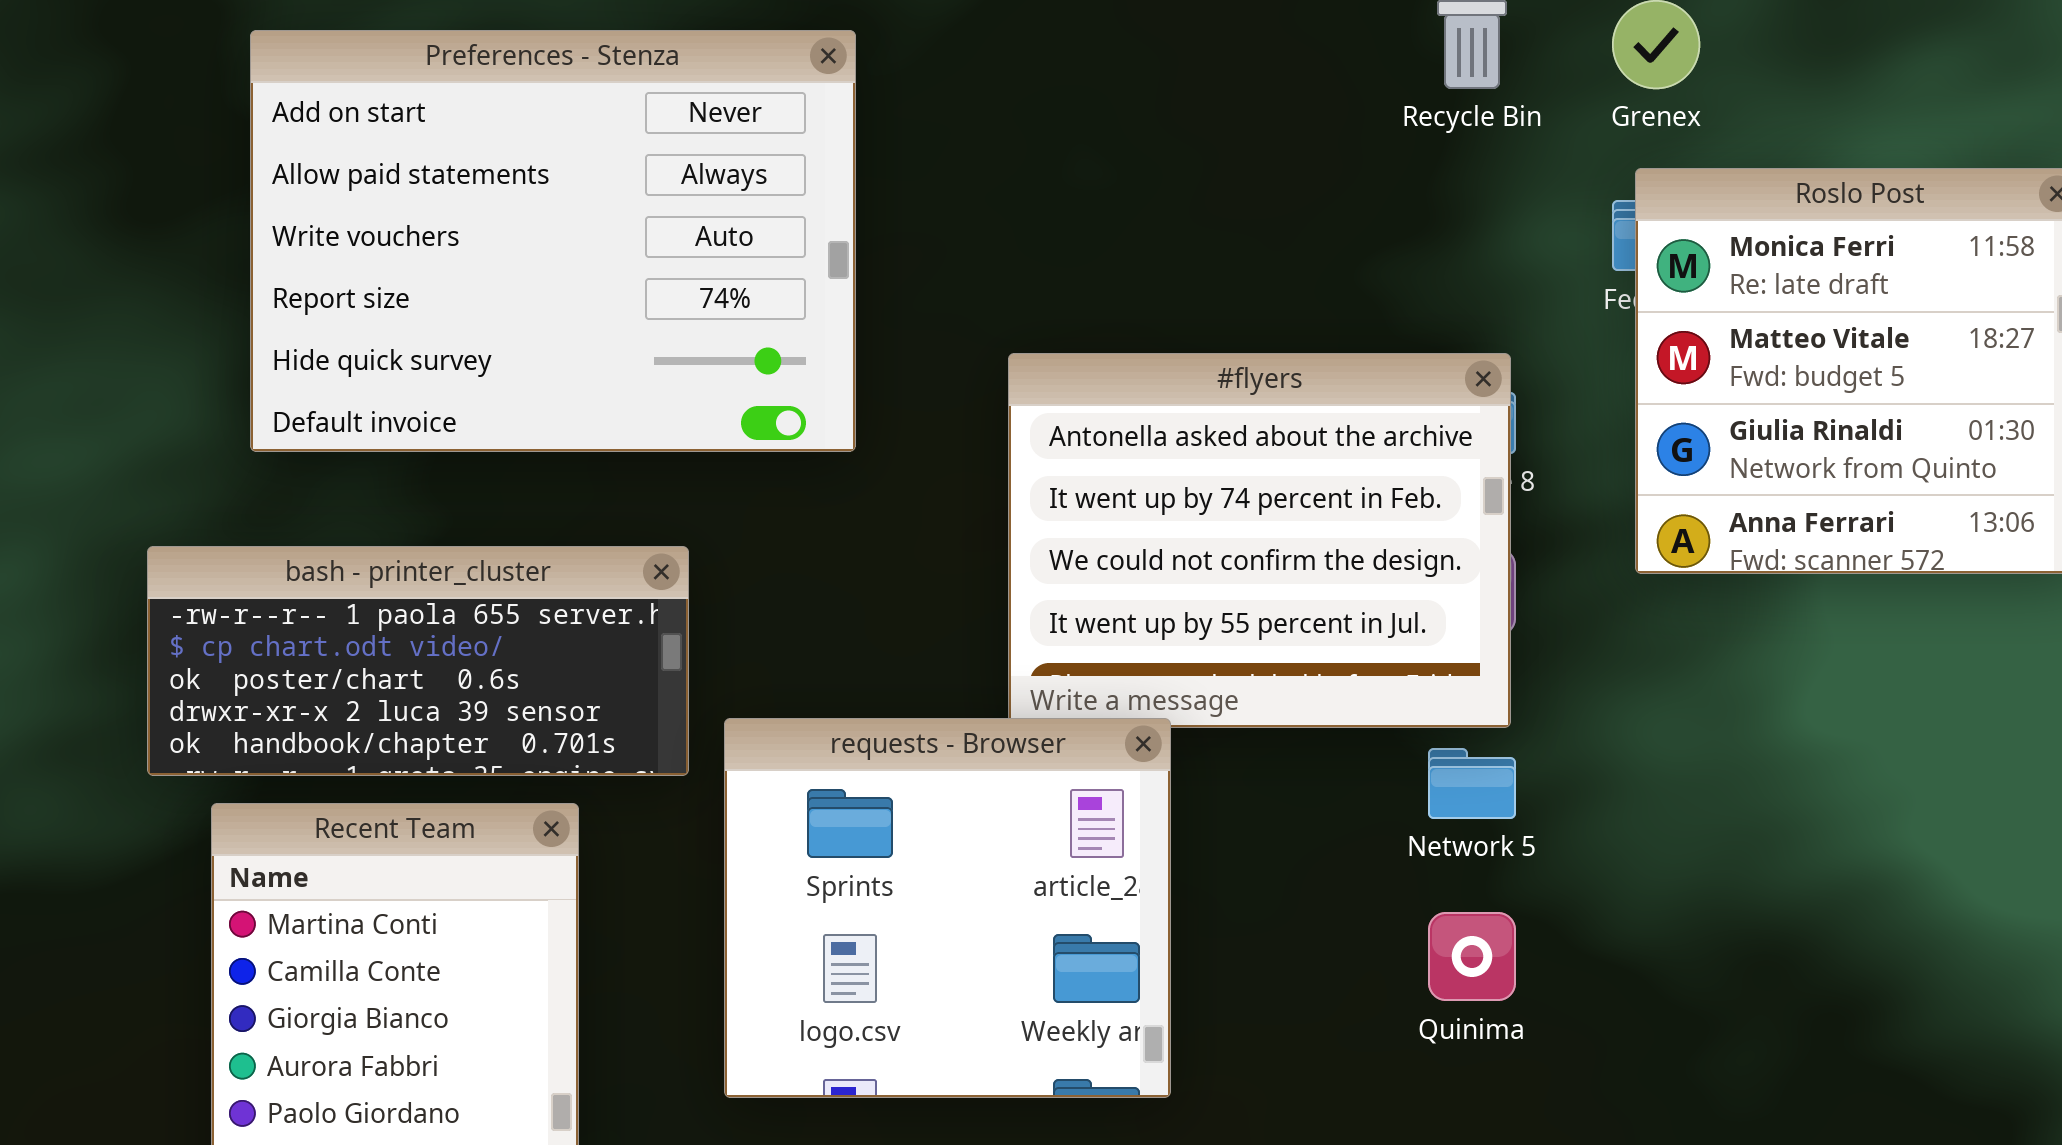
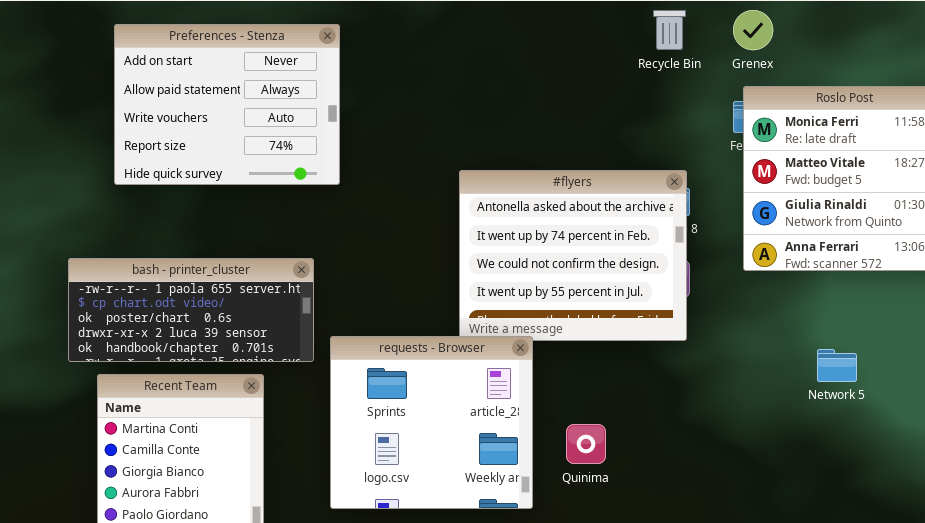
Preferences - Stenza: [250,30,856,452] -> [114,24,340,185], resized
Network 5: [1428,748,1516,819] -> [817,349,857,382], moved
Quinima: [1428,912,1516,1001] -> [566,424,606,464], moved

